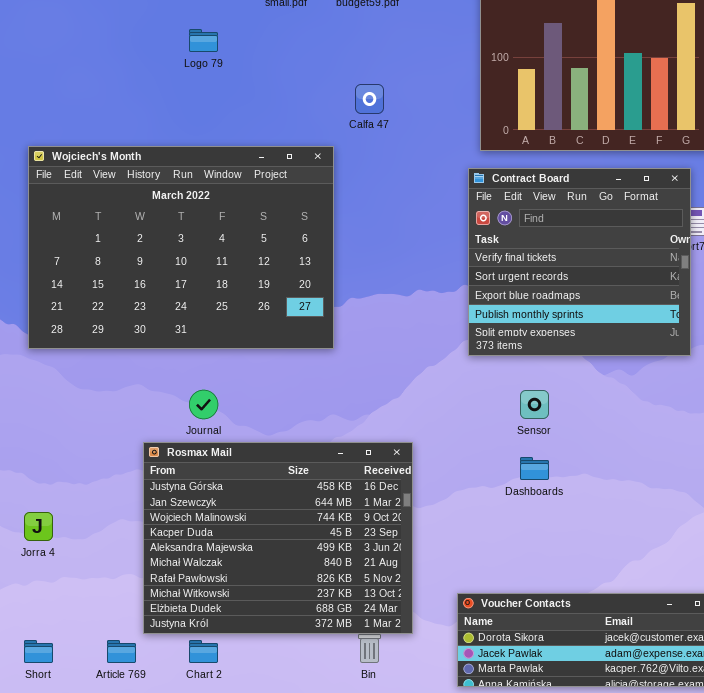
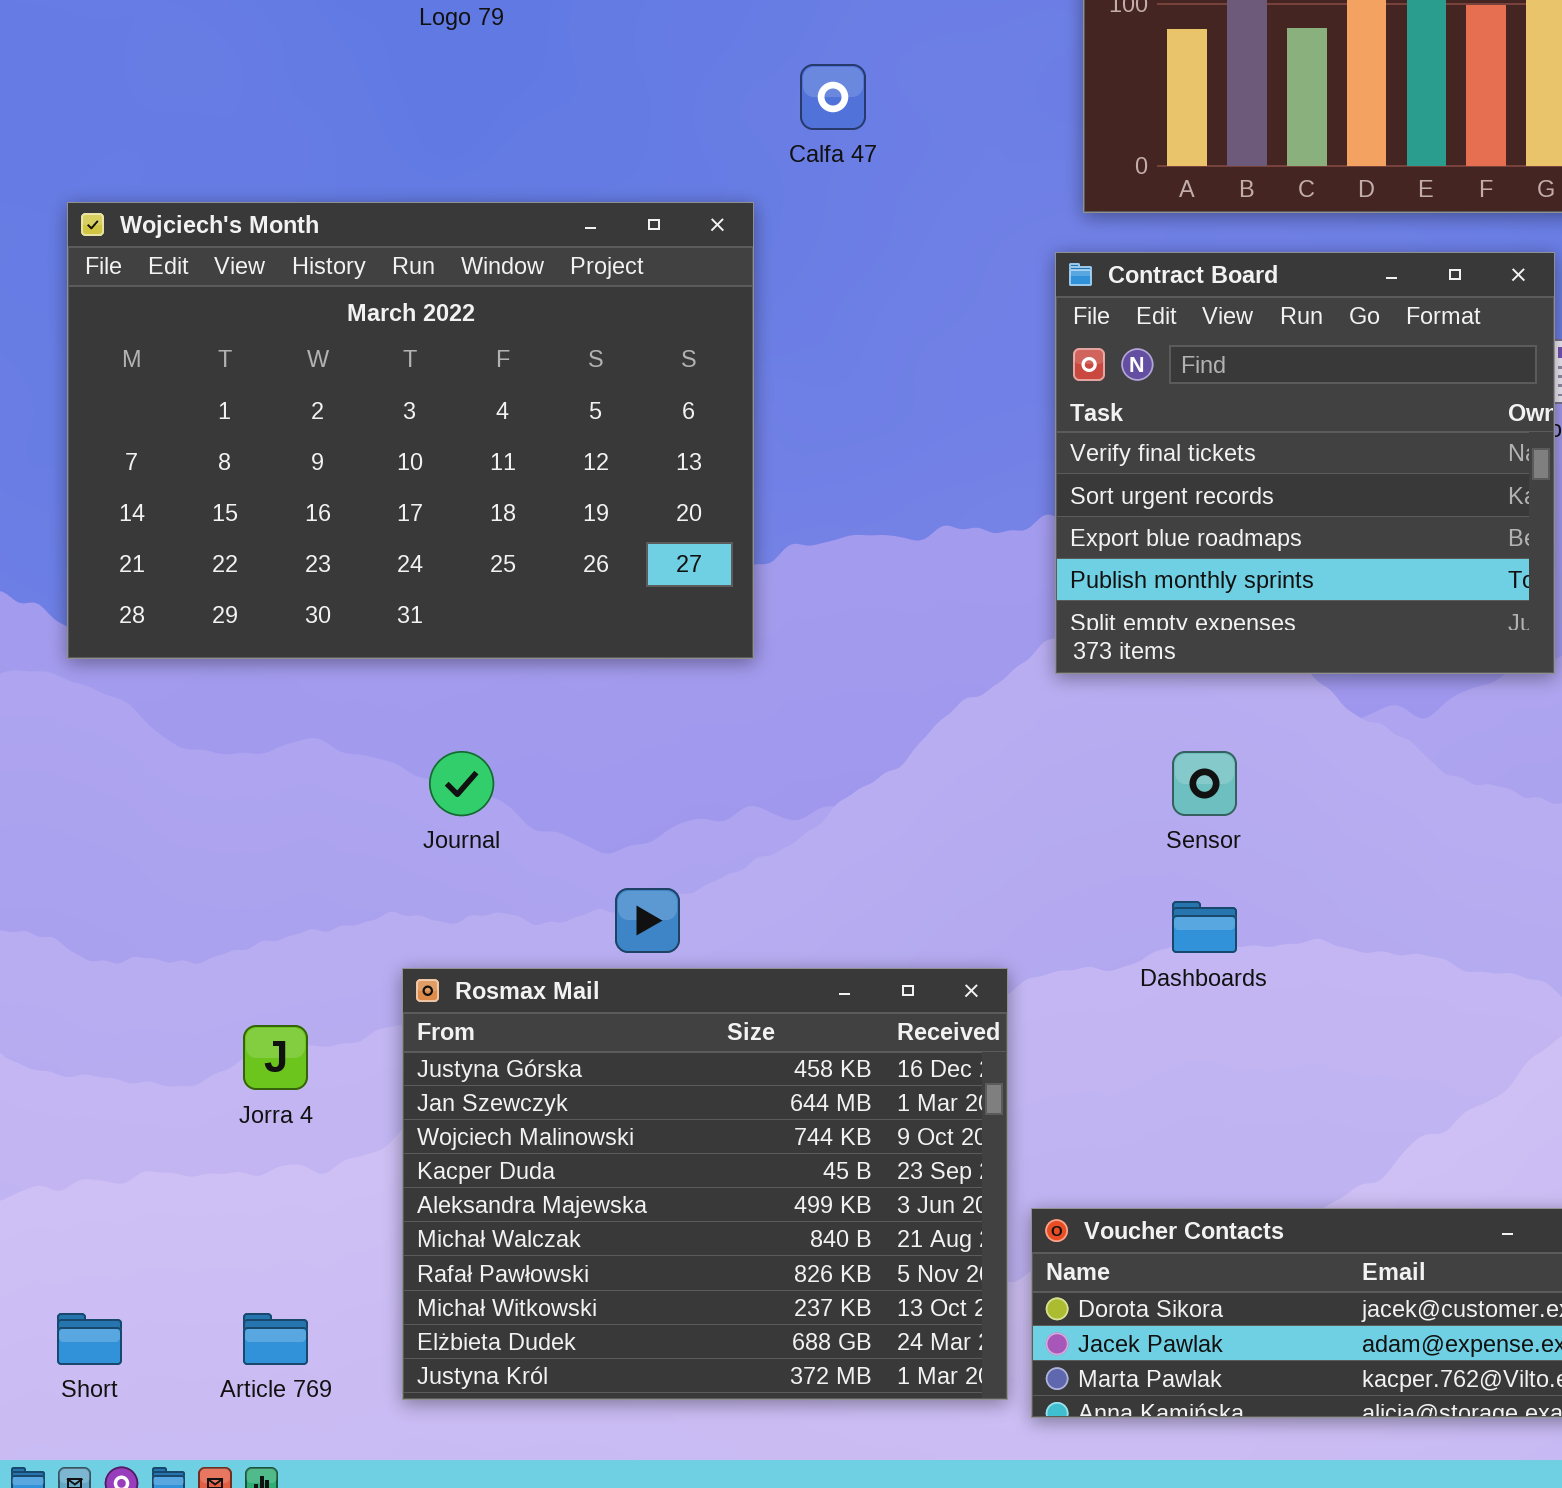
Rosmax Mail: [143,442,413,634] -> [402,968,1008,1400], moved
Jorra 4: [24,512,53,541] -> [243,1025,308,1090], moved

